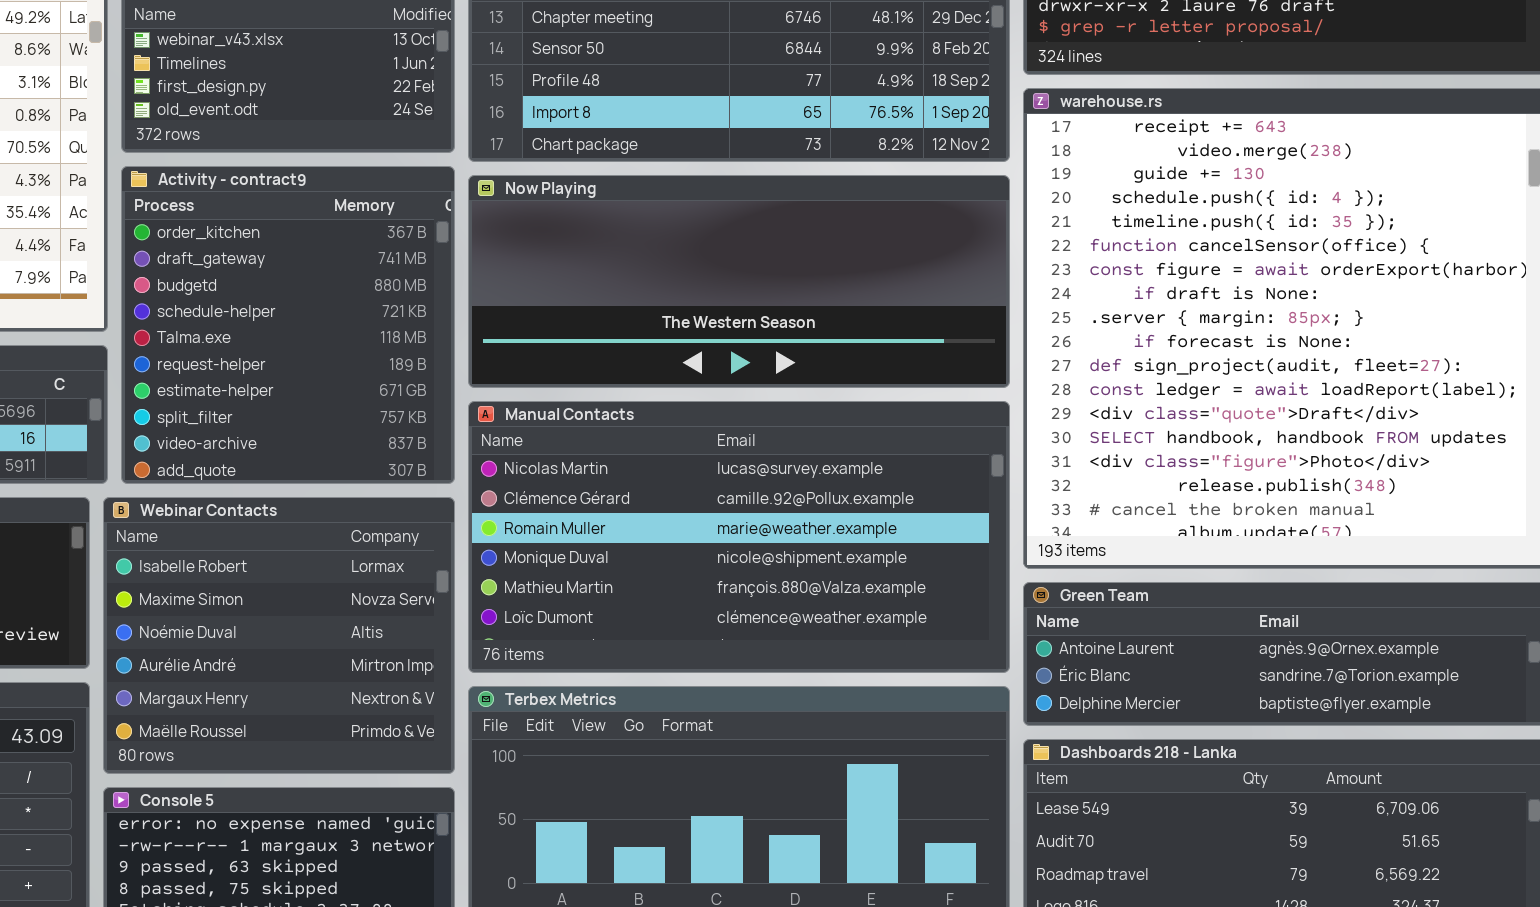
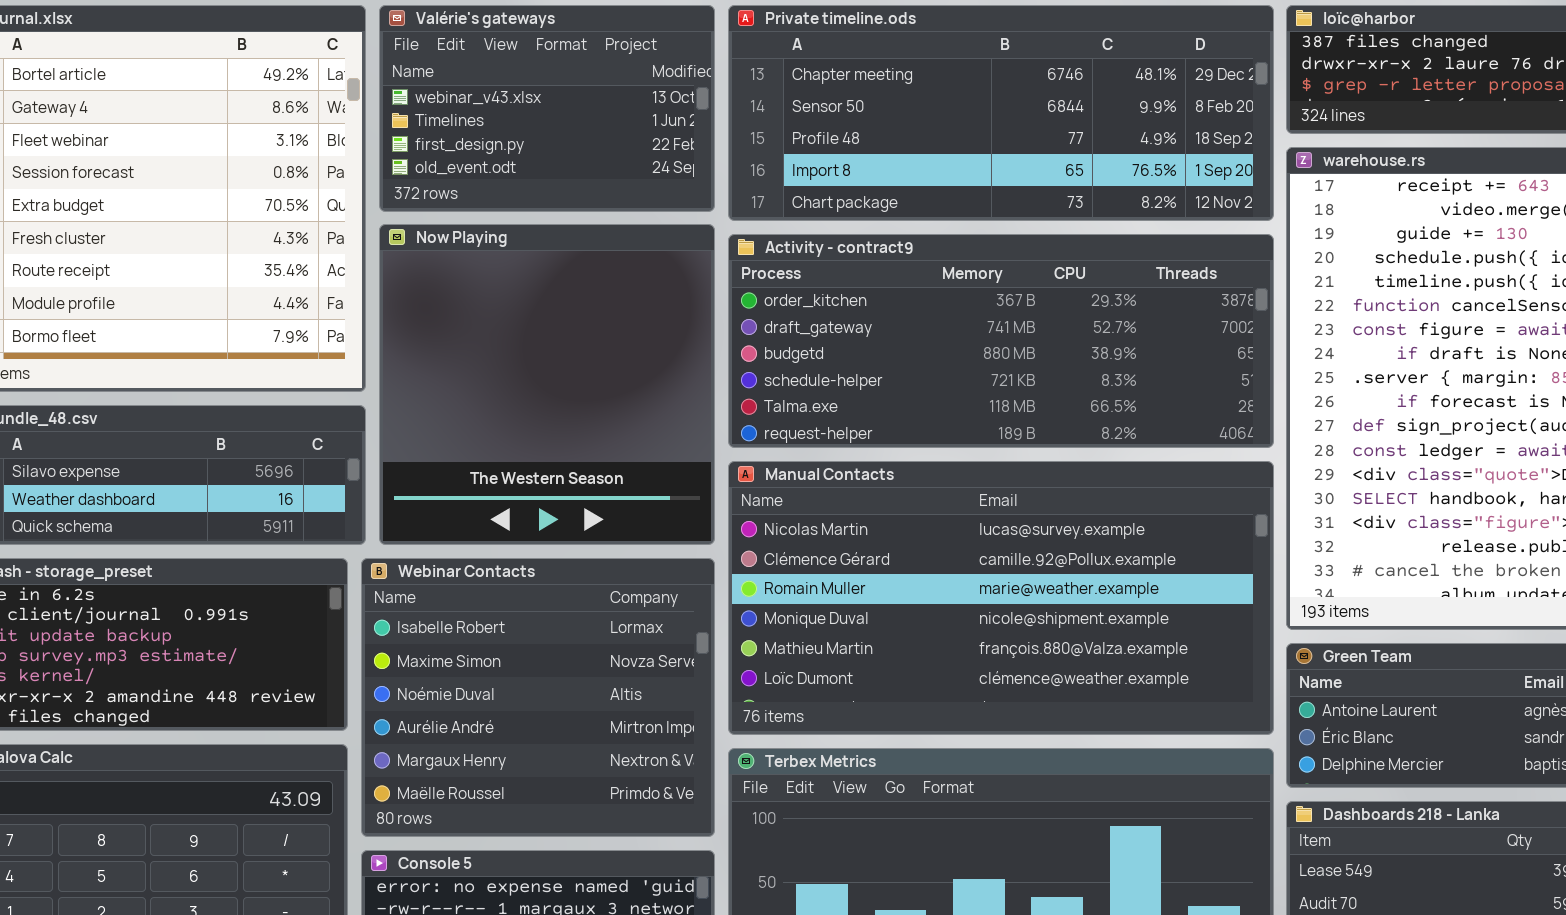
Activity - contract9: [121,166,455,484] -> [728,234,1274,448], moved, resized
Now Playing: [468,175,1010,388] -> [379,224,715,545], moved, resized

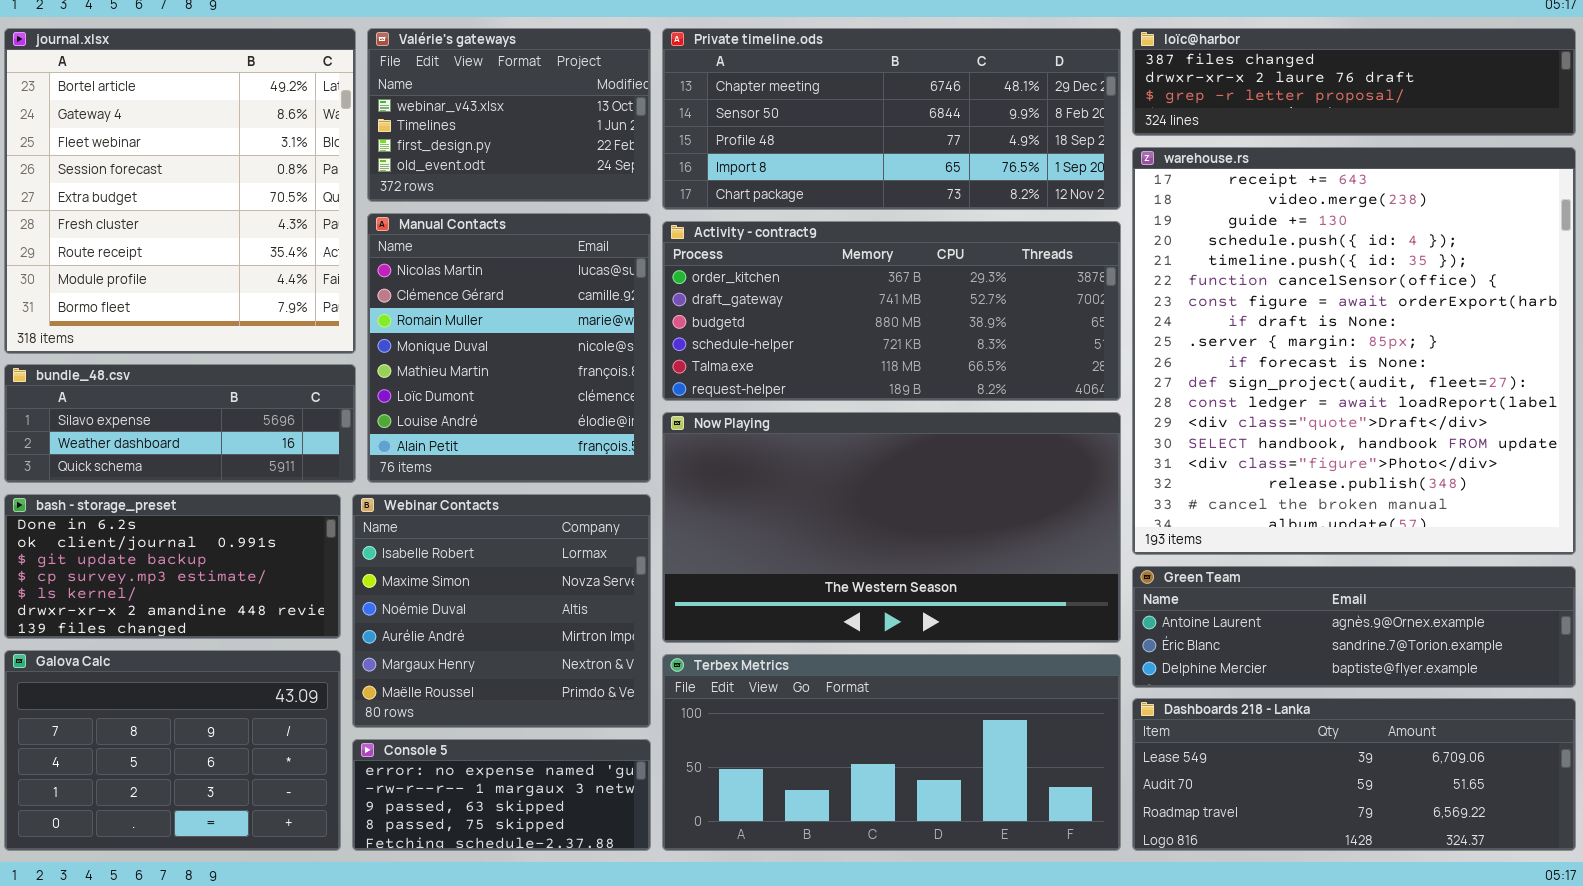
Now Playing: [379,224,715,545] -> [662,412,1121,643], moved, resized
Manual Contacts: [728,461,1274,735] -> [367,213,651,483], moved, resized

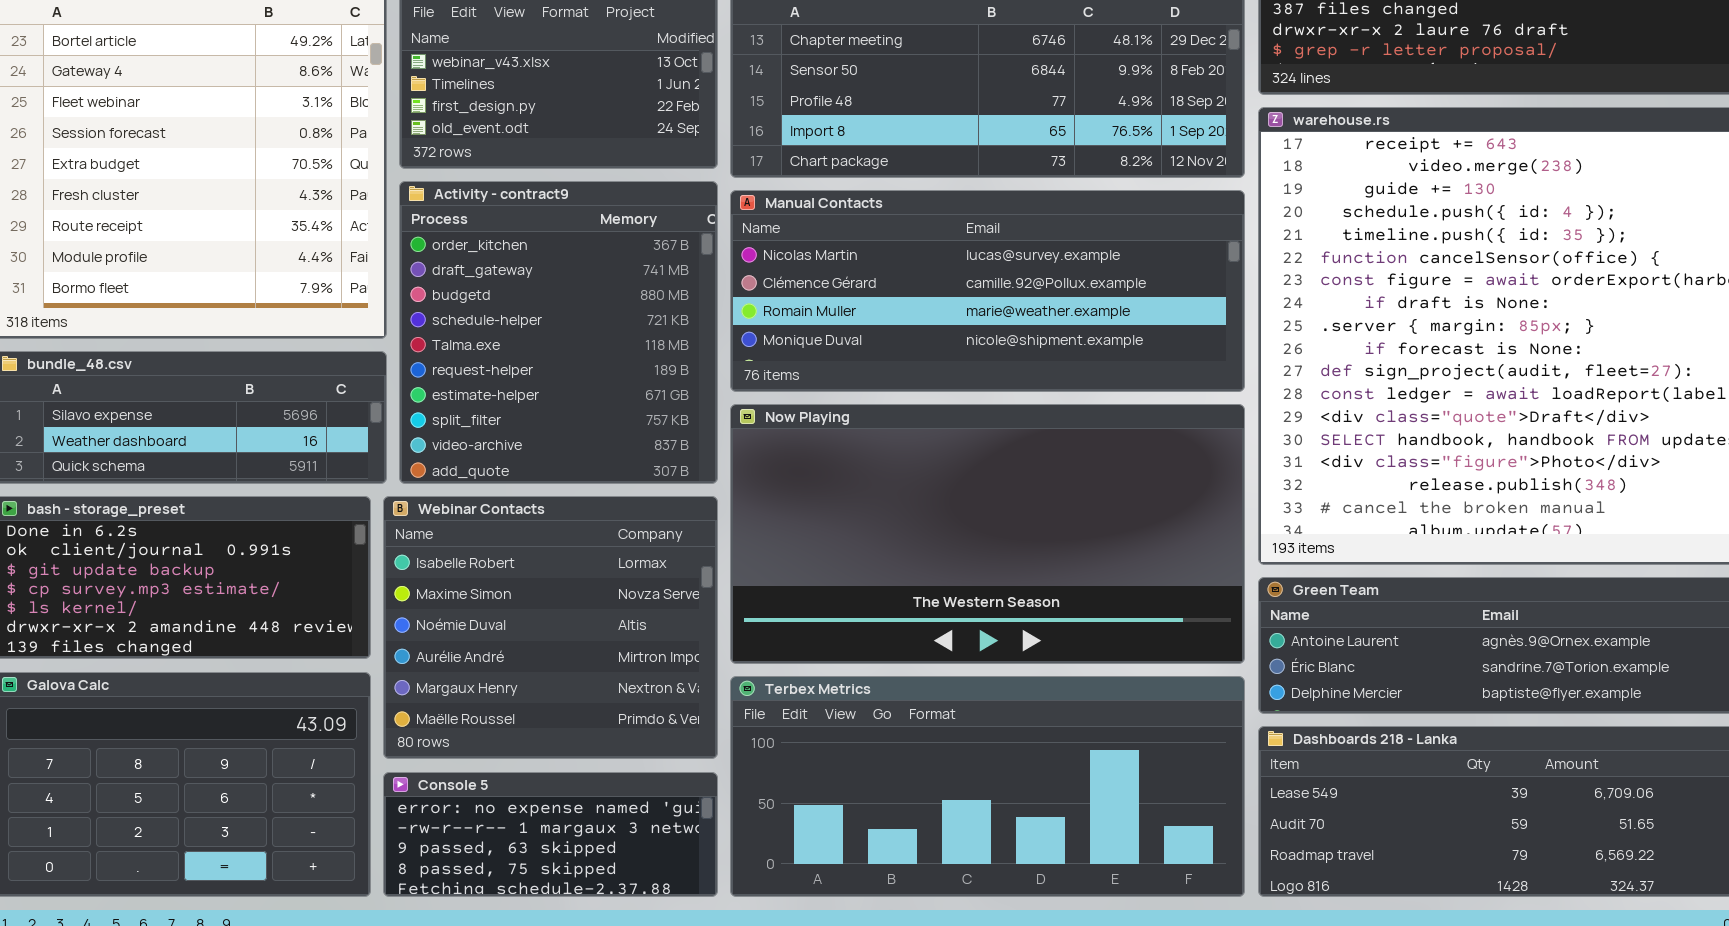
Manual Contacts: [367,213,651,483] -> [730,190,1245,392], moved, resized
Activity - contract9: [662,221,1121,401] -> [399,181,718,484], moved, resized

